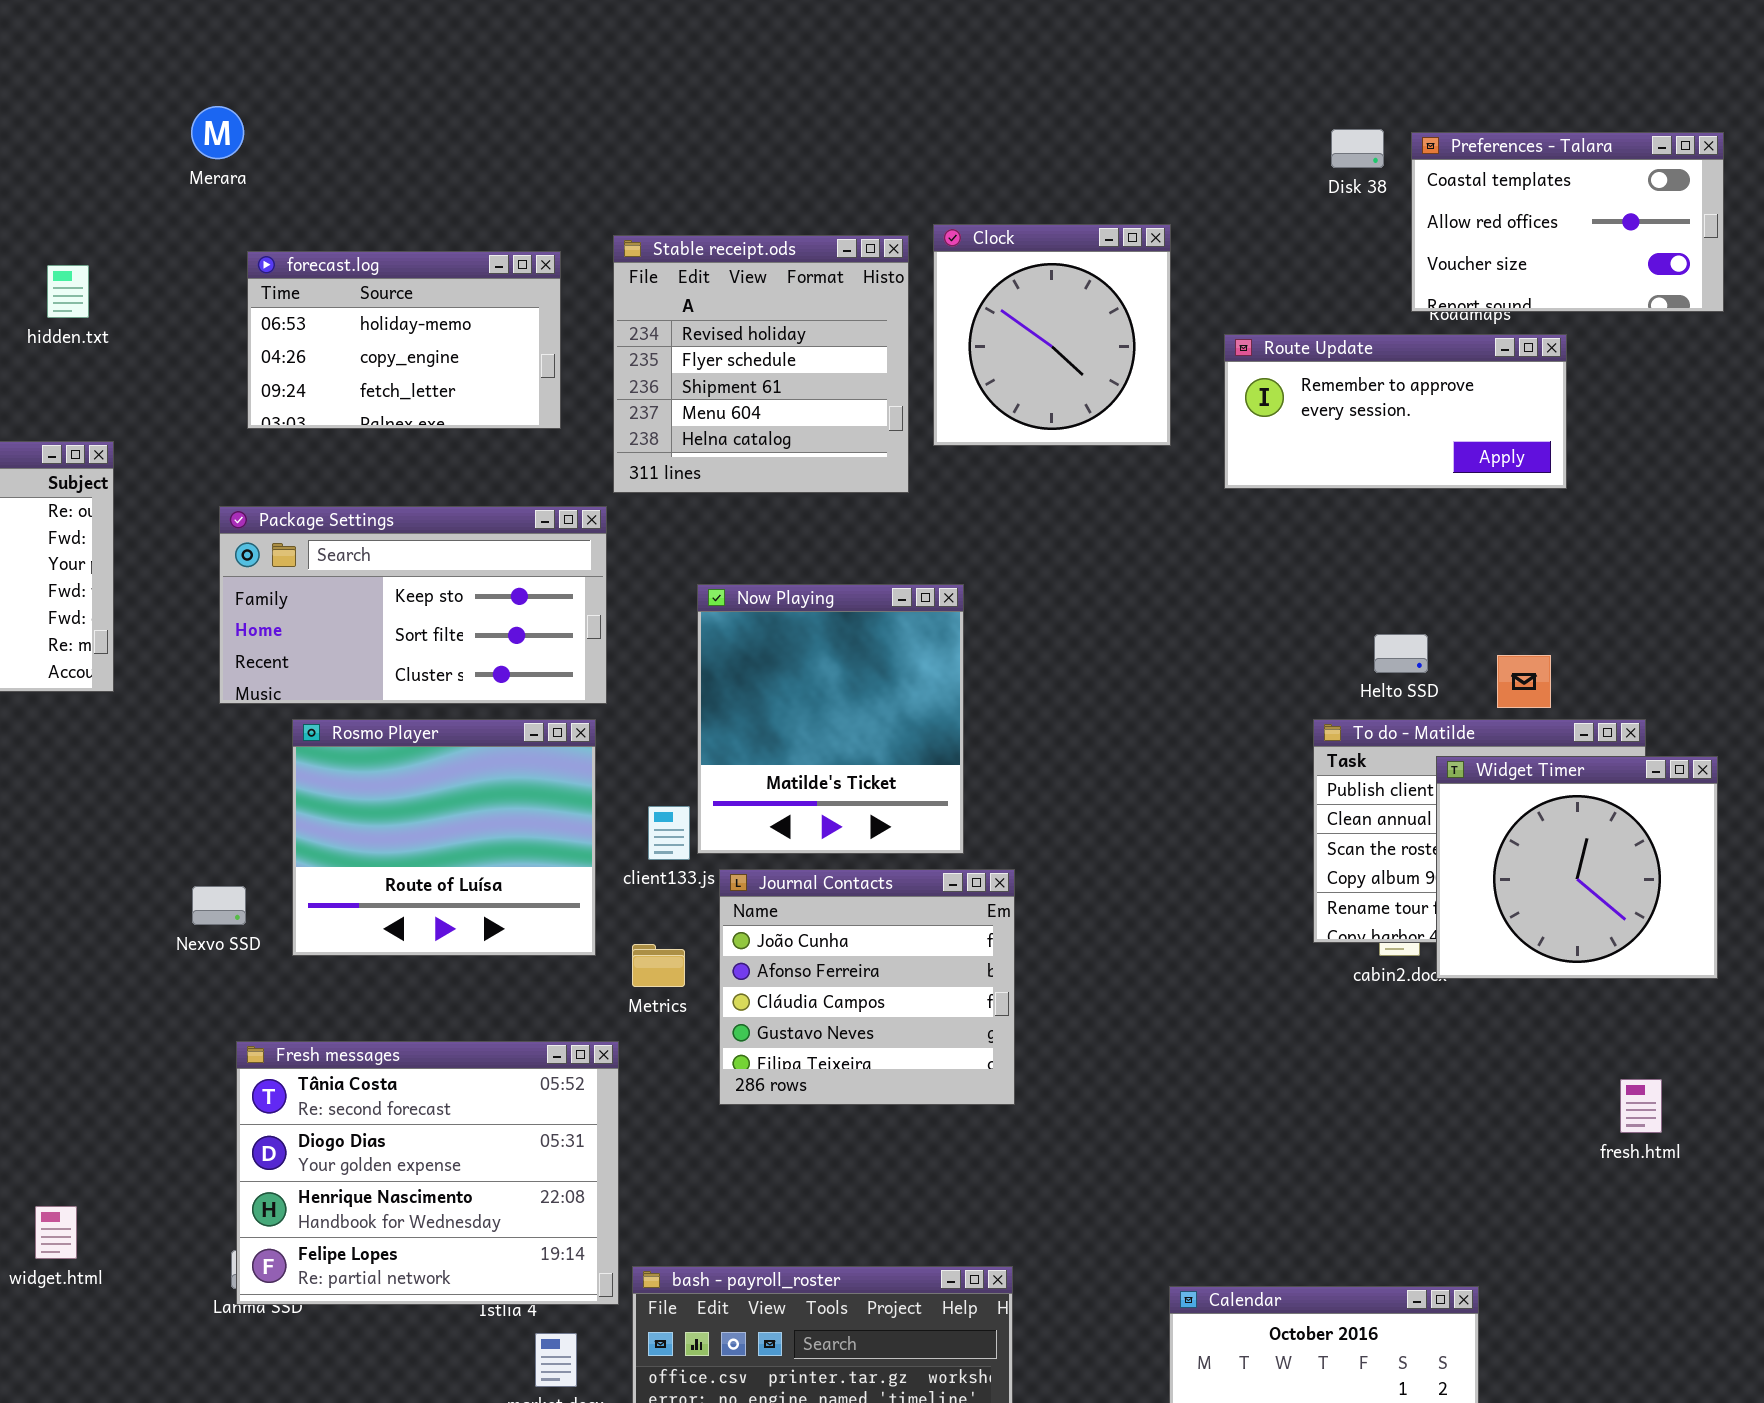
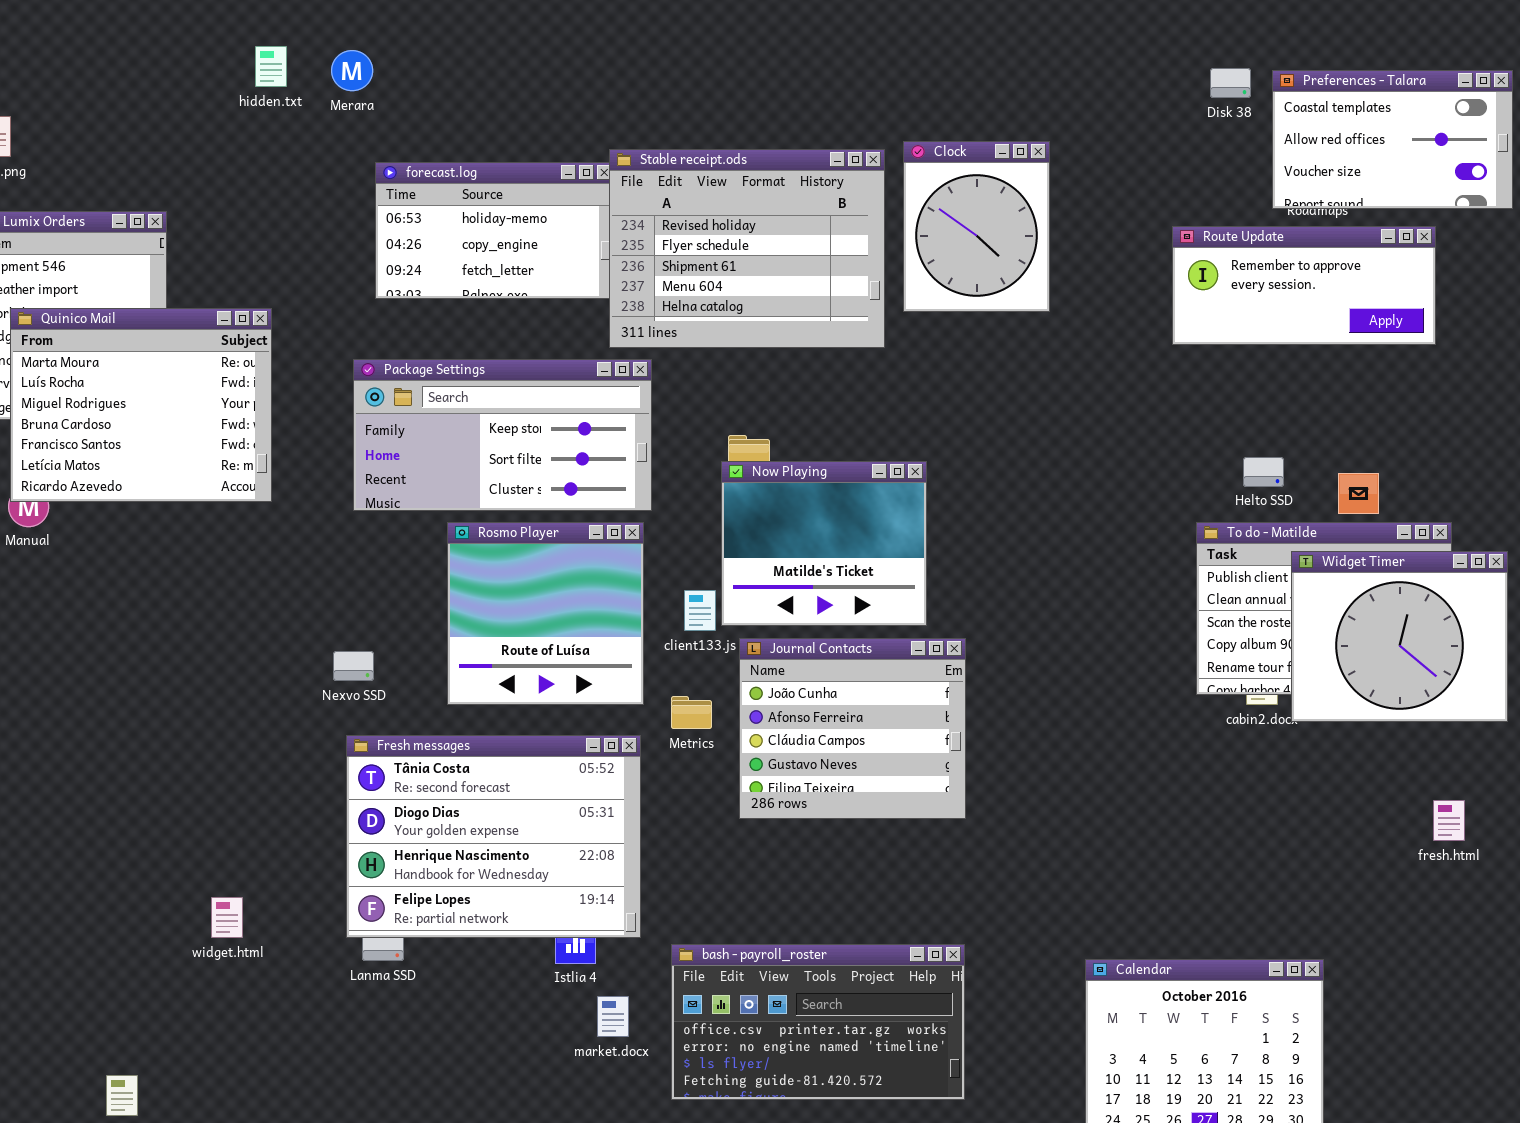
Clock: [933,224,1171,446] -> [903,141,1050,312], resized
Stable receipt.ods: [613,235,909,493] -> [609,149,885,348], resized
hidden.txt: [47,265,89,318] -> [255,46,287,87], moved
Route Update: [1224,334,1567,489] -> [1172,226,1436,345], moved
Now Playing: [697,584,964,854] -> [721,461,927,626], resized
Rosmo Player: [292,719,596,956] -> [447,522,644,705], resized
Fresh messages: [236,1041,619,1305] -> [346,735,641,938], moved

